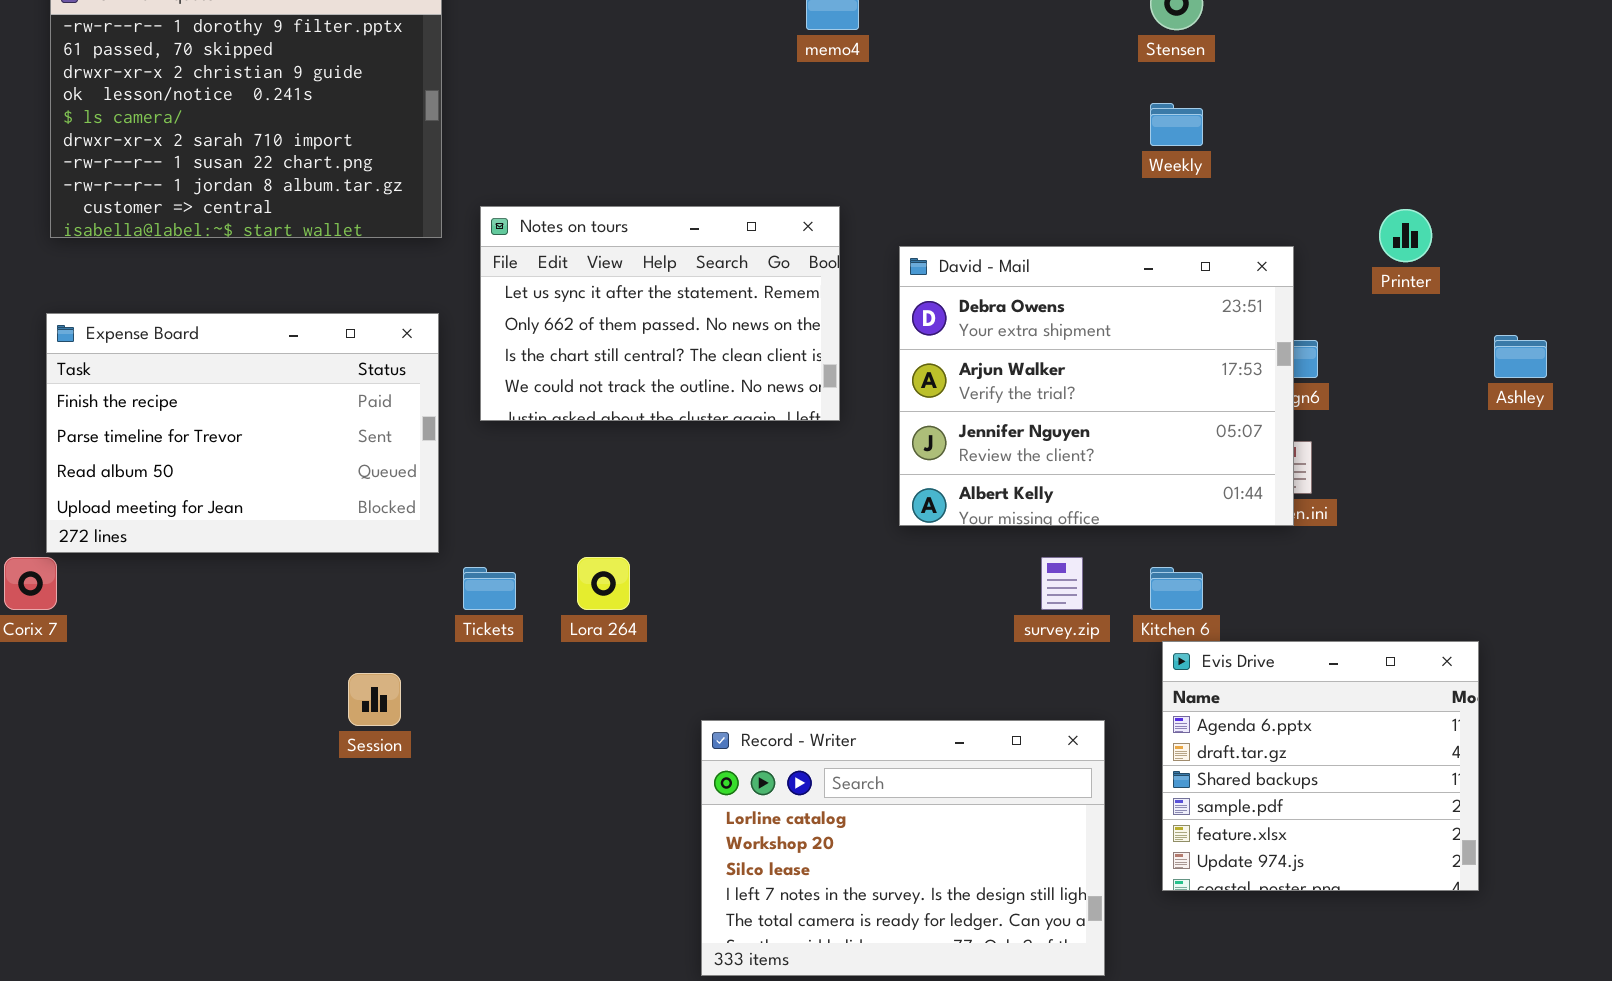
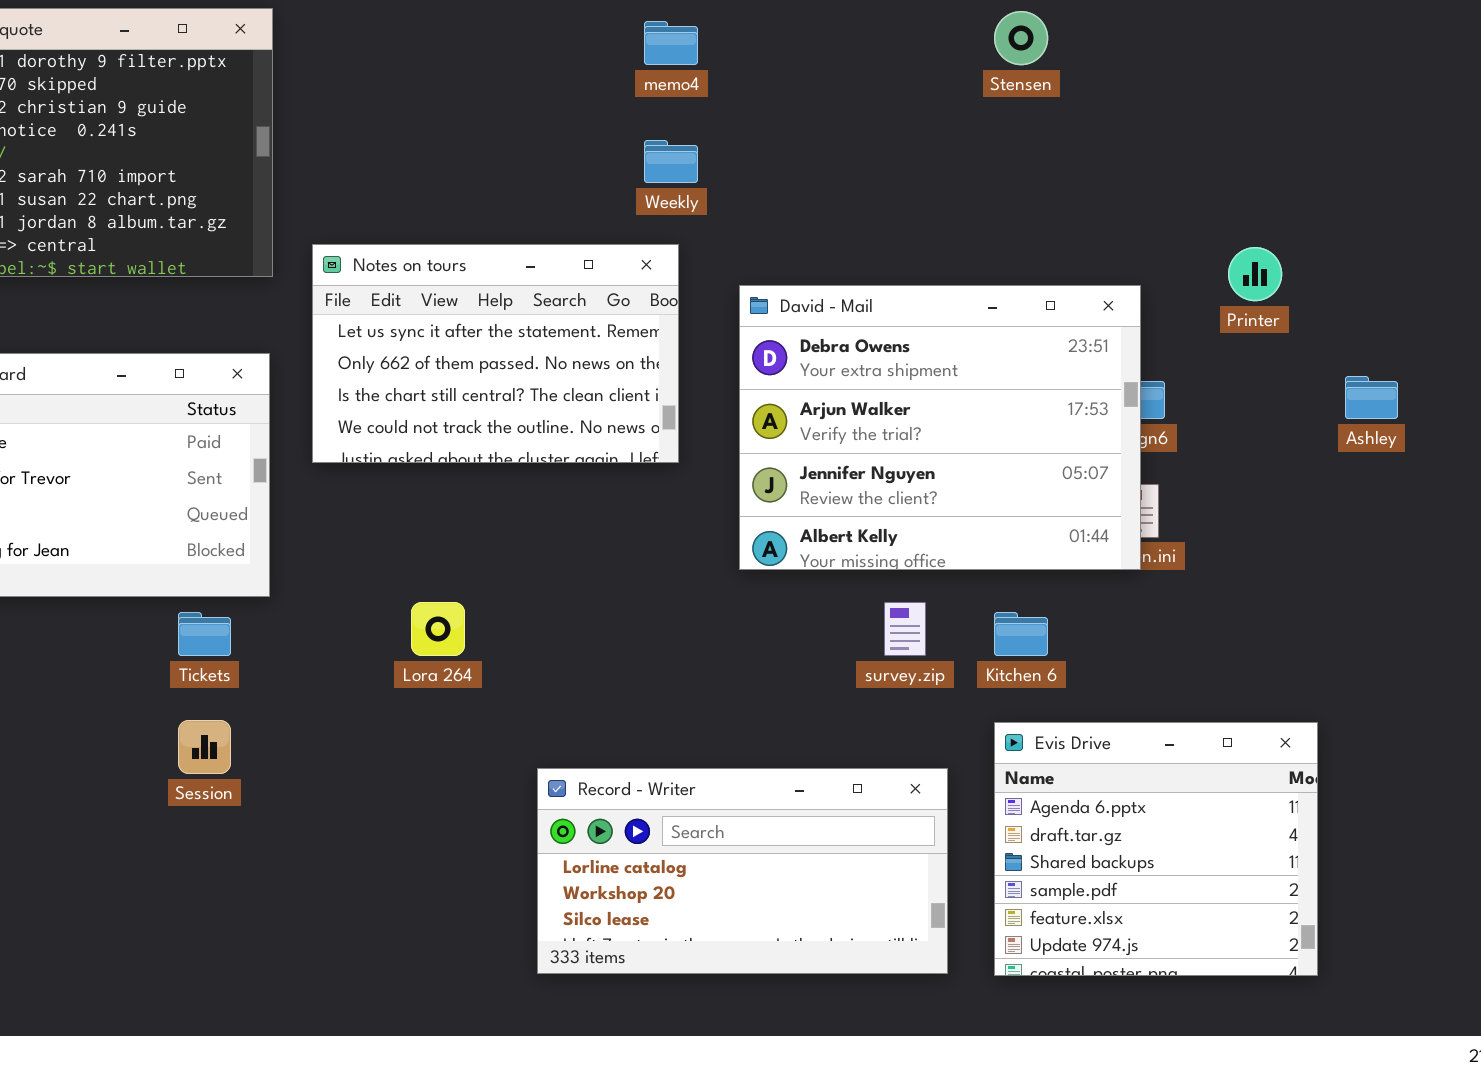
Weekly: [1150,103,1203,146] -> [644,140,698,183], moved
Tickets: [463,567,516,610] -> [178,612,231,656], moved
Evis Drive: [1162,641,1479,891] -> [994,722,1318,976], moved
Record - Writer: [701,720,1105,976] -> [537,768,948,974], resized

